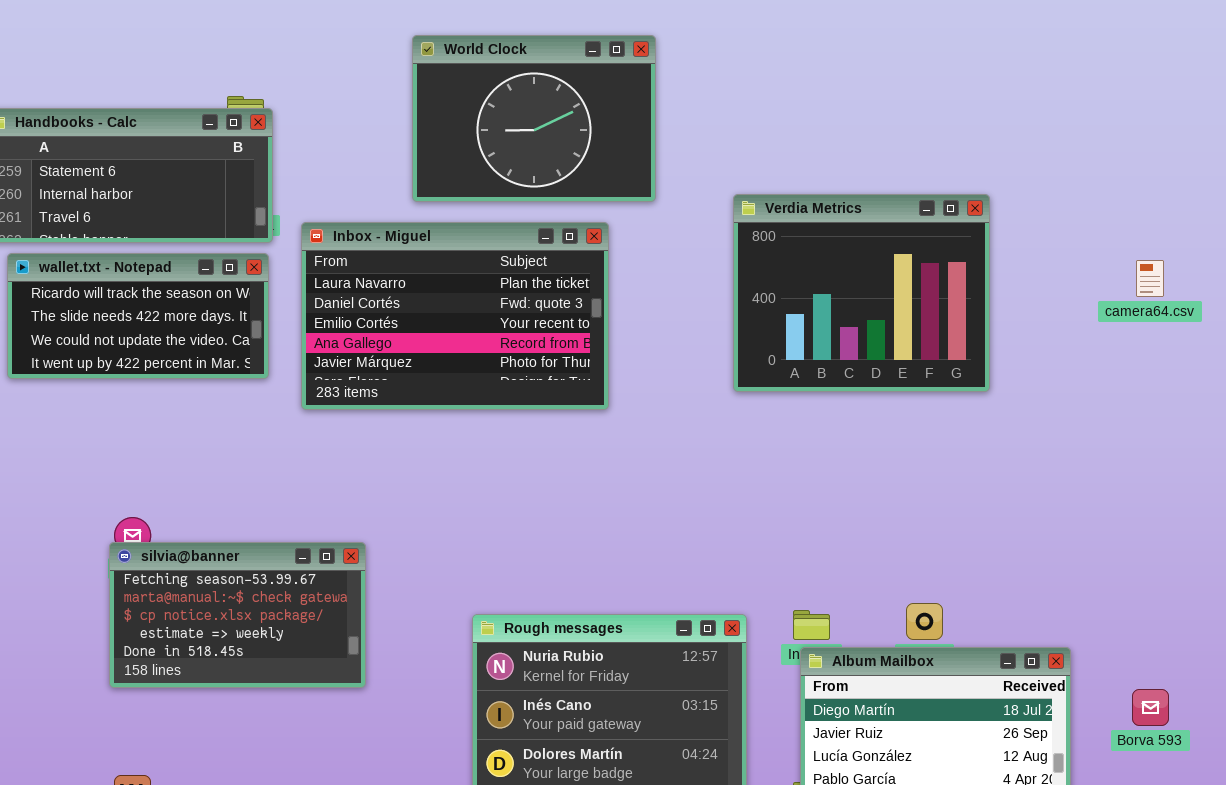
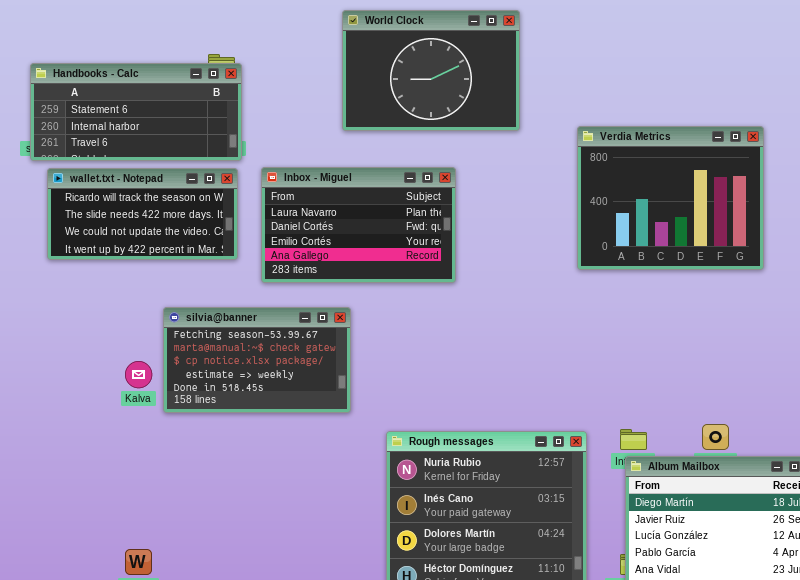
Inbox - Miguel: [301,222,609,410] -> [261,167,456,283], resized
silvia@banner: [109,542,366,688] -> [163,307,351,413], moved

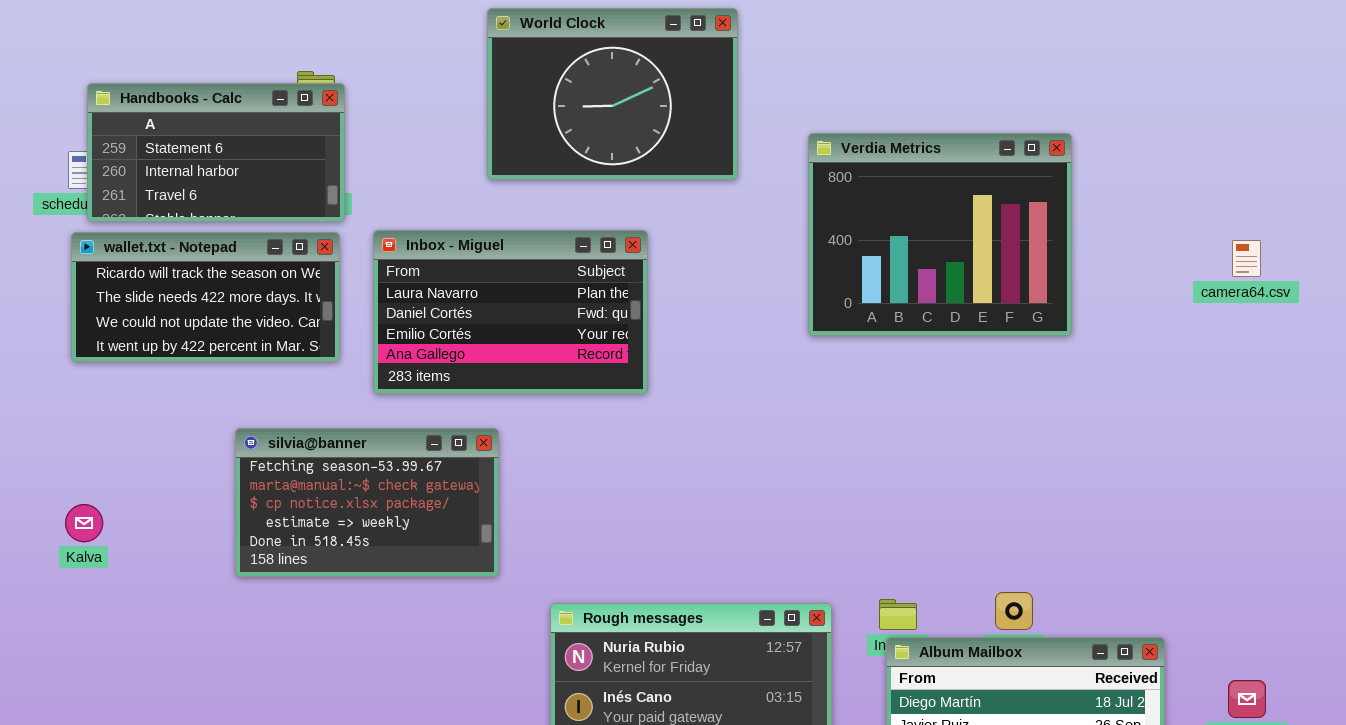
Handbooks - Calc: [30,63,242,161] -> [87,83,345,222], resized
Verdia Metrics: [577,126,764,270] -> [808,133,1072,336], moved
Kalva: [125,361,152,388] -> [65,504,103,542], moved

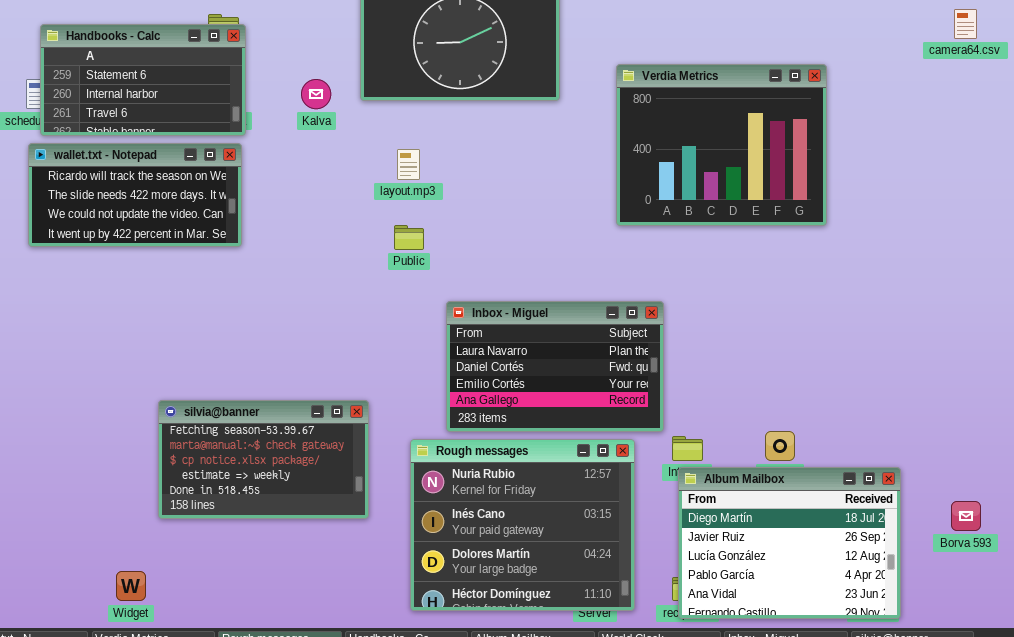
Inbox - Miguel: [373,230,648,394] -> [446,301,664,432], moved
camera64.csv: [1232,240,1261,277] -> [954,9,977,39], moved
silvia@banner: [235,428,499,577] -> [158,400,369,519], moved
Kalva: [65,504,103,542] -> [301,79,331,109], moved

